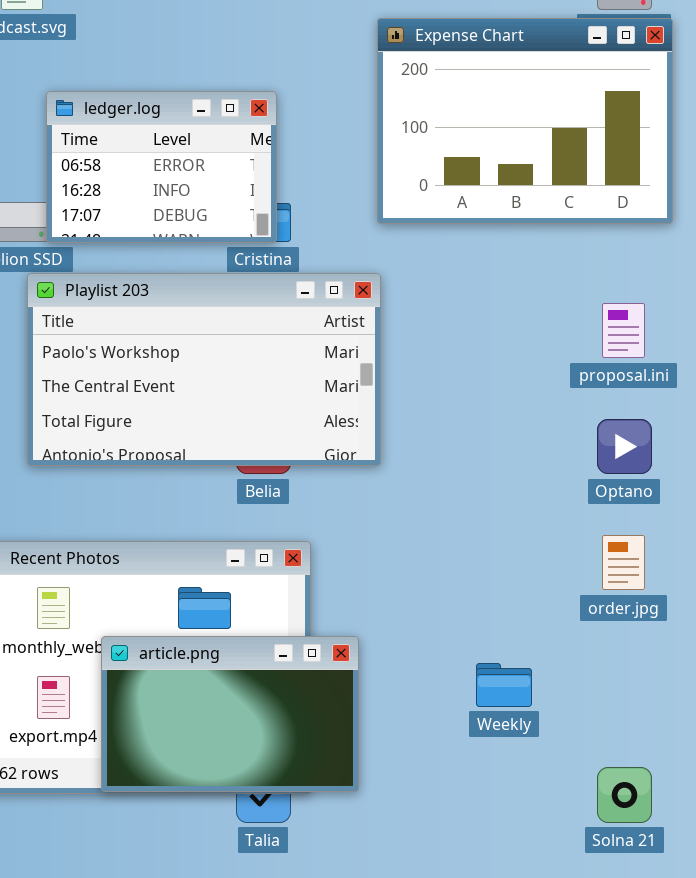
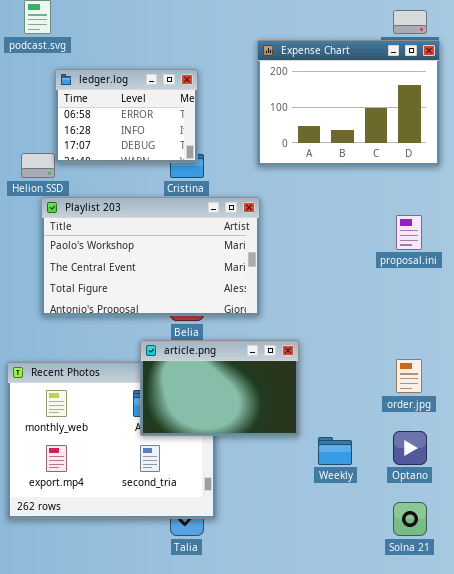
ledger.log: [46,91,277,243] -> [55,69,198,163], moved
Optano: [597,419,652,474] -> [393,431,427,465], moved
article.png: [101,636,359,792] -> [140,340,299,436], moved

